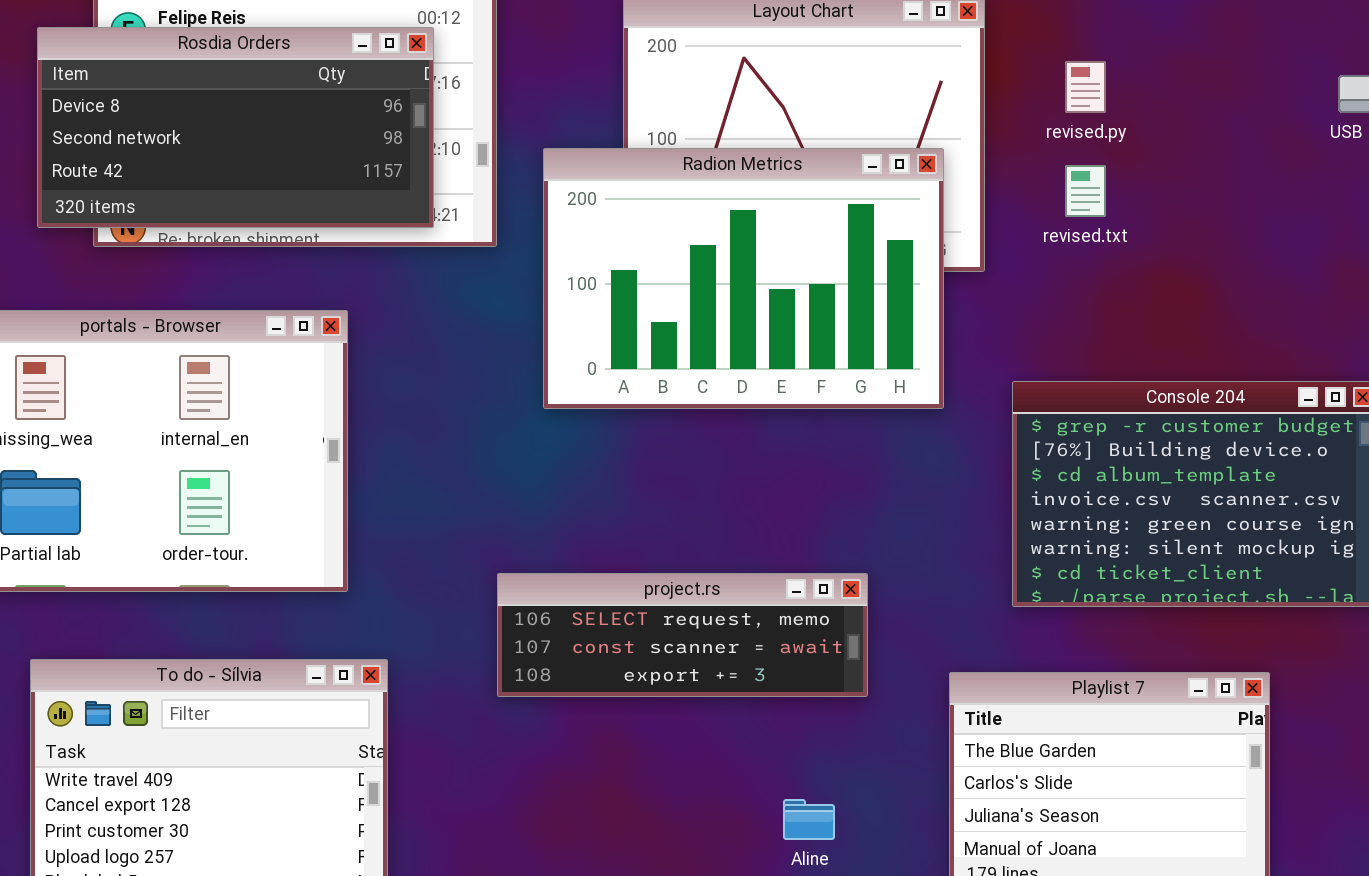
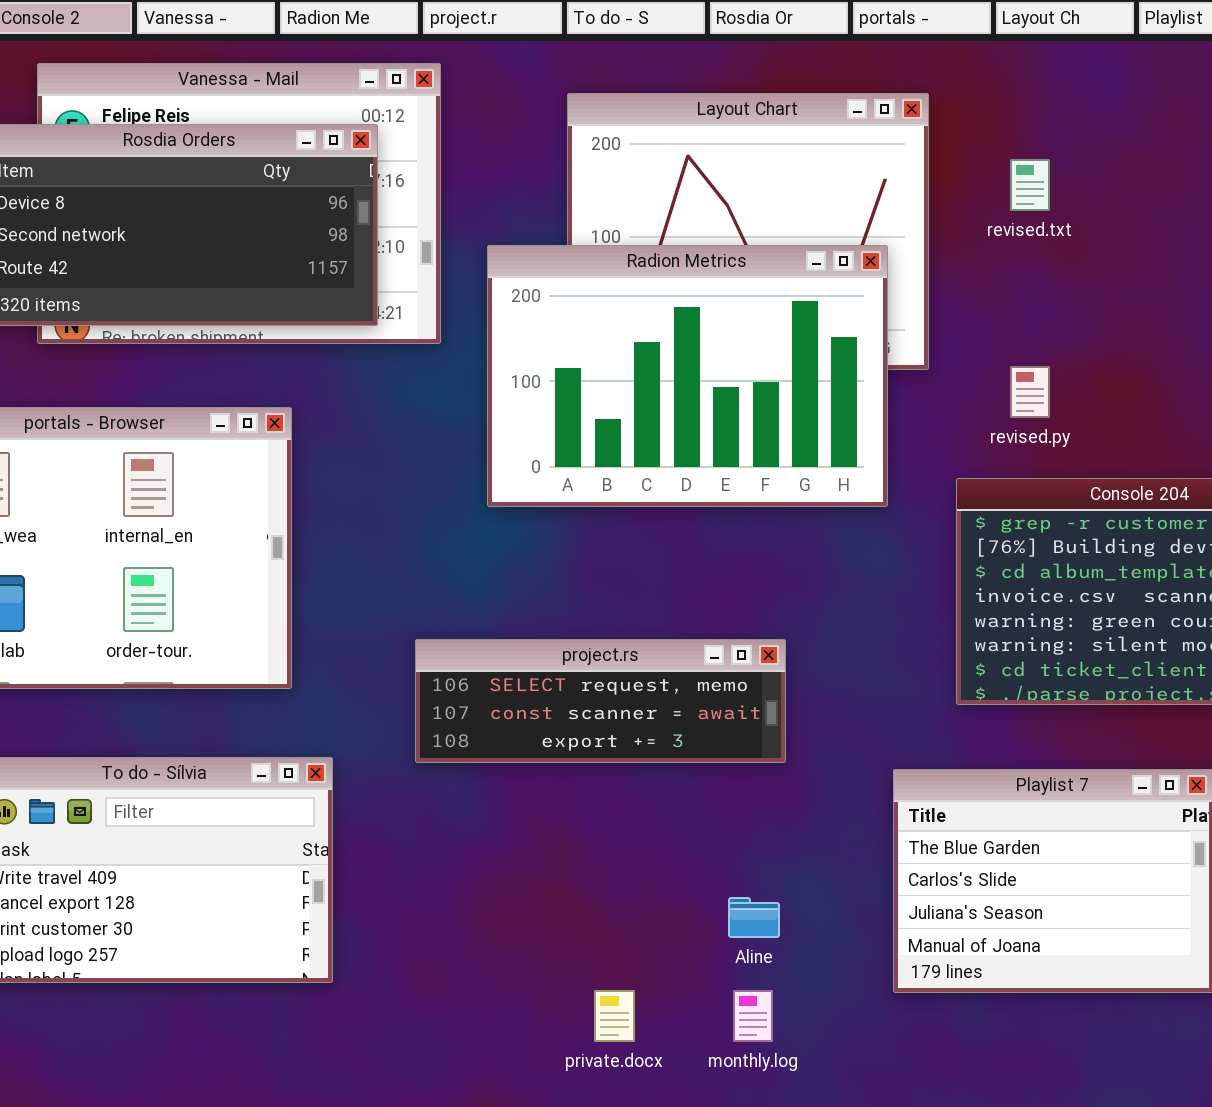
revised.py: [1065,61,1106,113] -> [1010,366,1050,418], moved
revised.txt: [1065,165,1106,217] -> [1010,159,1050,211], moved
project.rs: [497,573,868,697] -> [415,639,786,763], moved

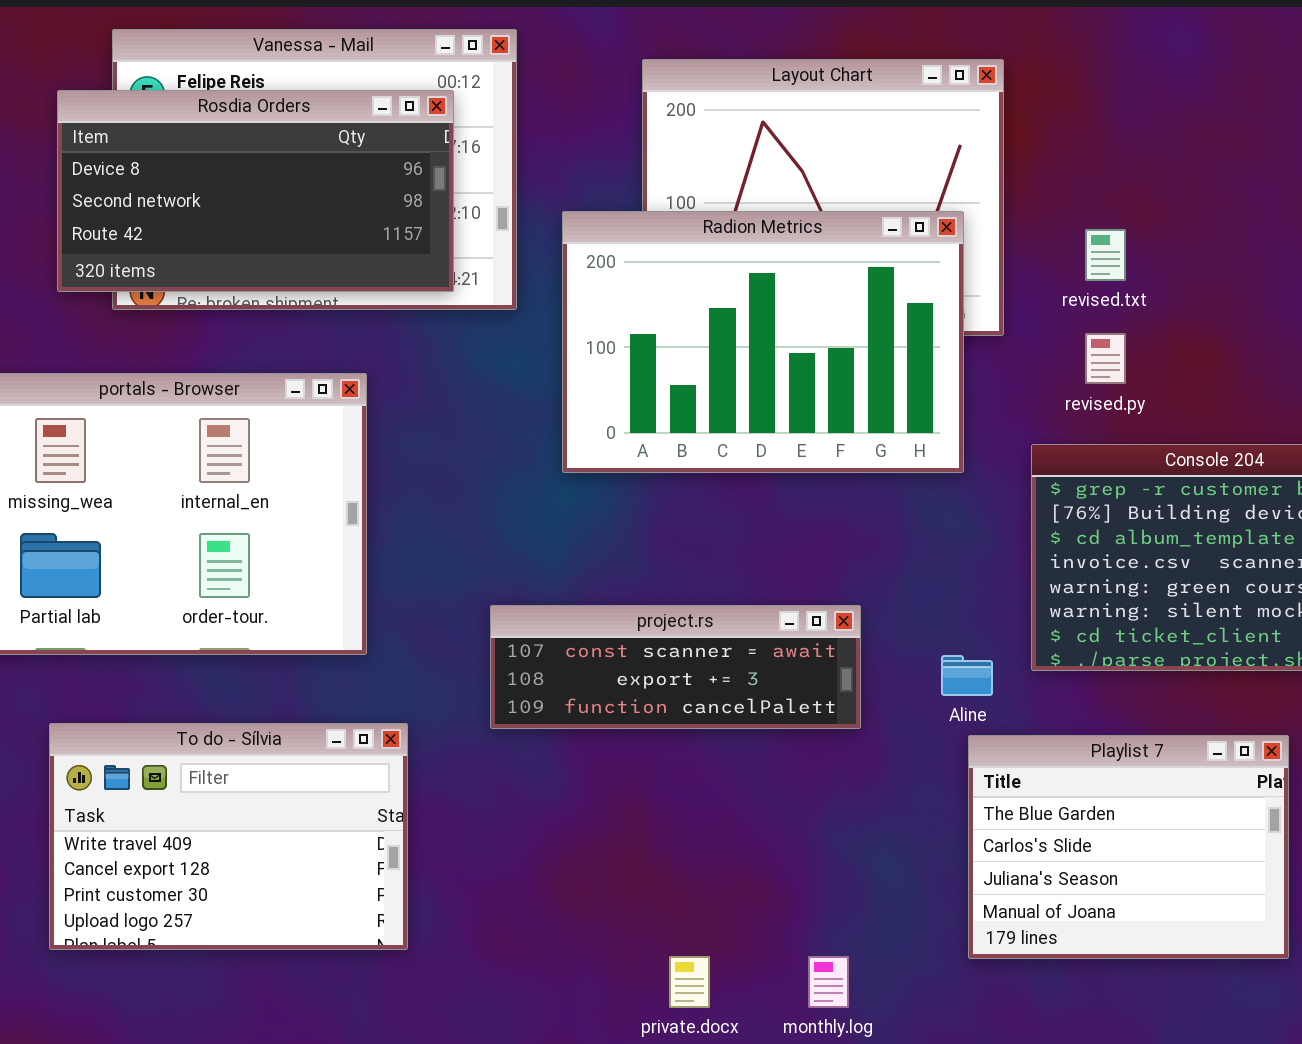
revised.txt: [1010,159,1050,211] -> [1085,229,1126,281], moved
project.rs: [415,639,786,763] -> [490,605,861,729], scrolled down 1 row
Aline: [728,897,780,938] -> [941,655,993,696], moved

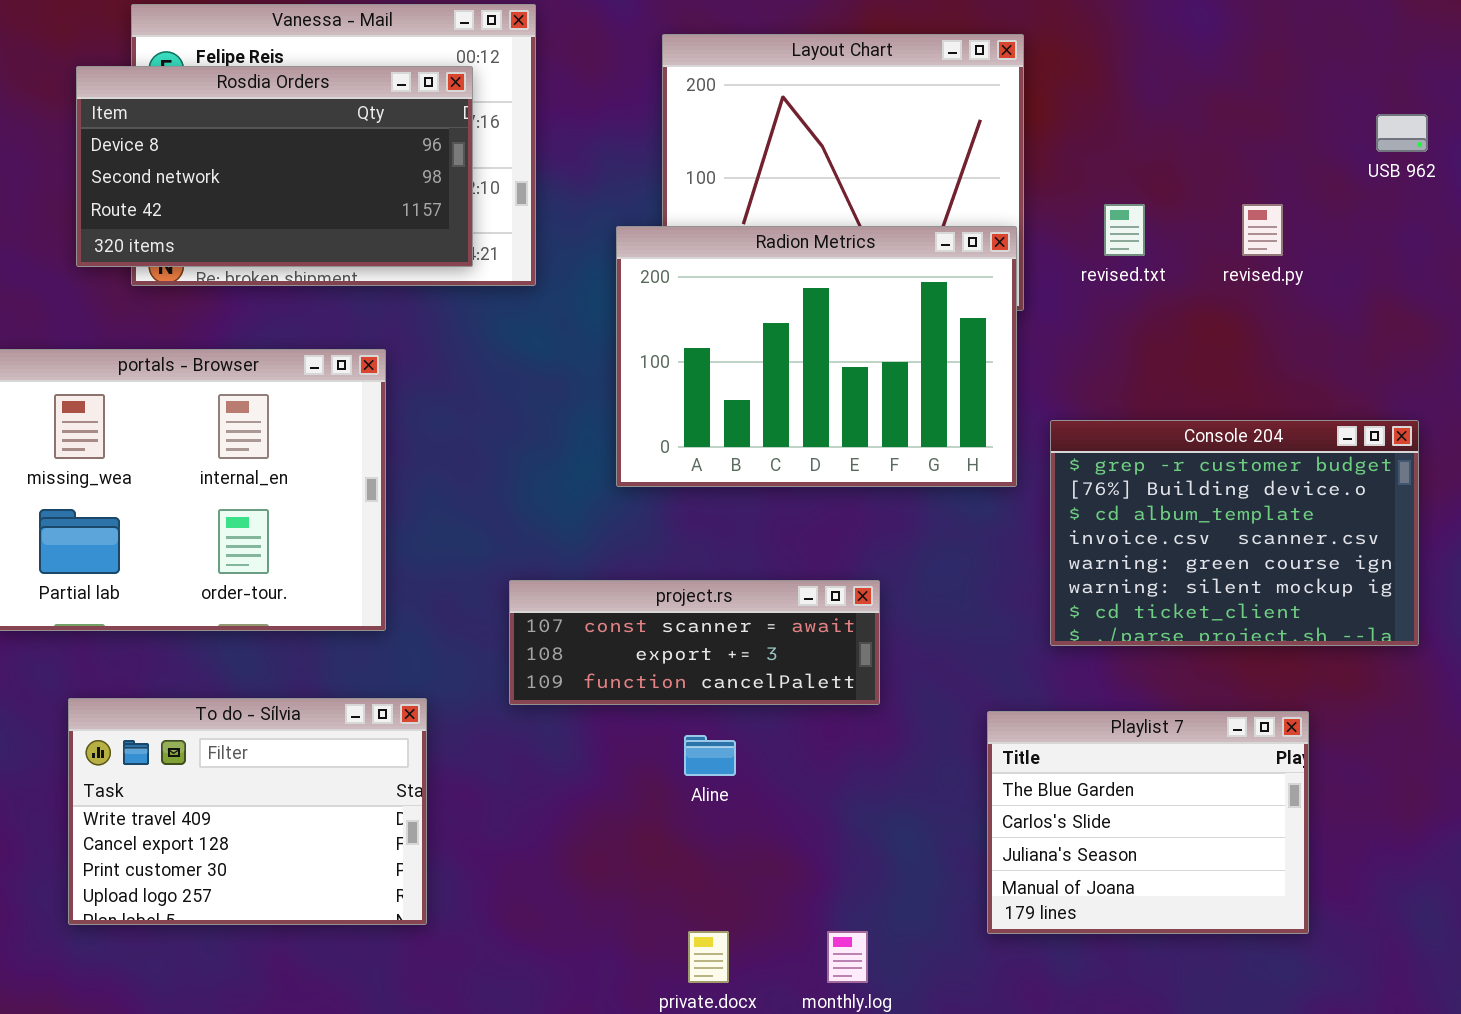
Radion Metrics: [562,211,964,473] -> [616,226,1017,487], moved
revised.py: [1085,333,1126,384] -> [1242,204,1283,256], moved
Aline: [941,655,993,696] -> [684,735,736,776], moved

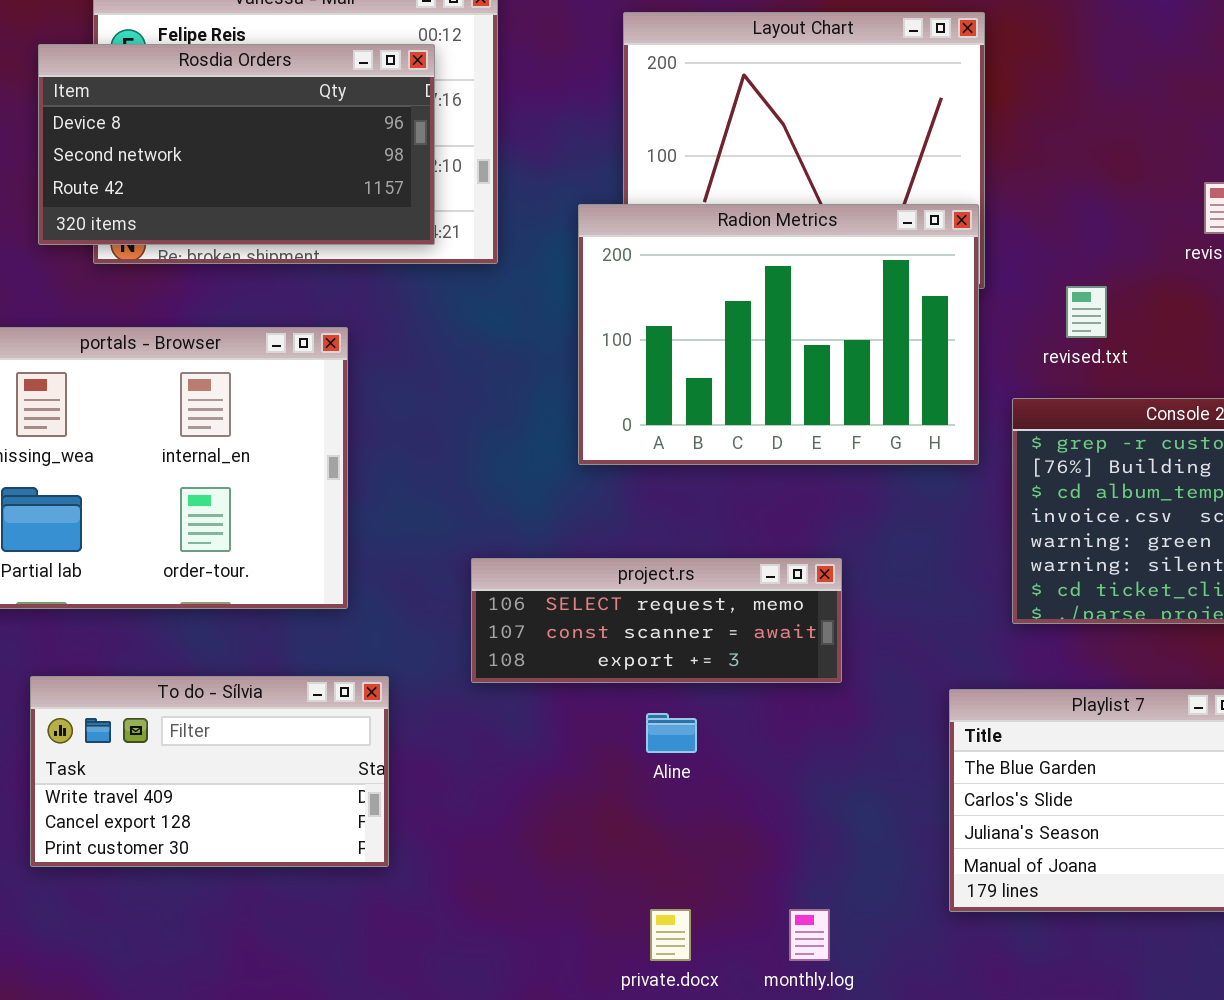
revised.txt: [1104,204,1145,256] -> [1066,286,1107,338], moved
project.rs: [509,580,880,705] -> [471,558,842,683], scrolled up 1 row
To do - Sílvia: [68,698,427,925] -> [30,676,389,867], resized

